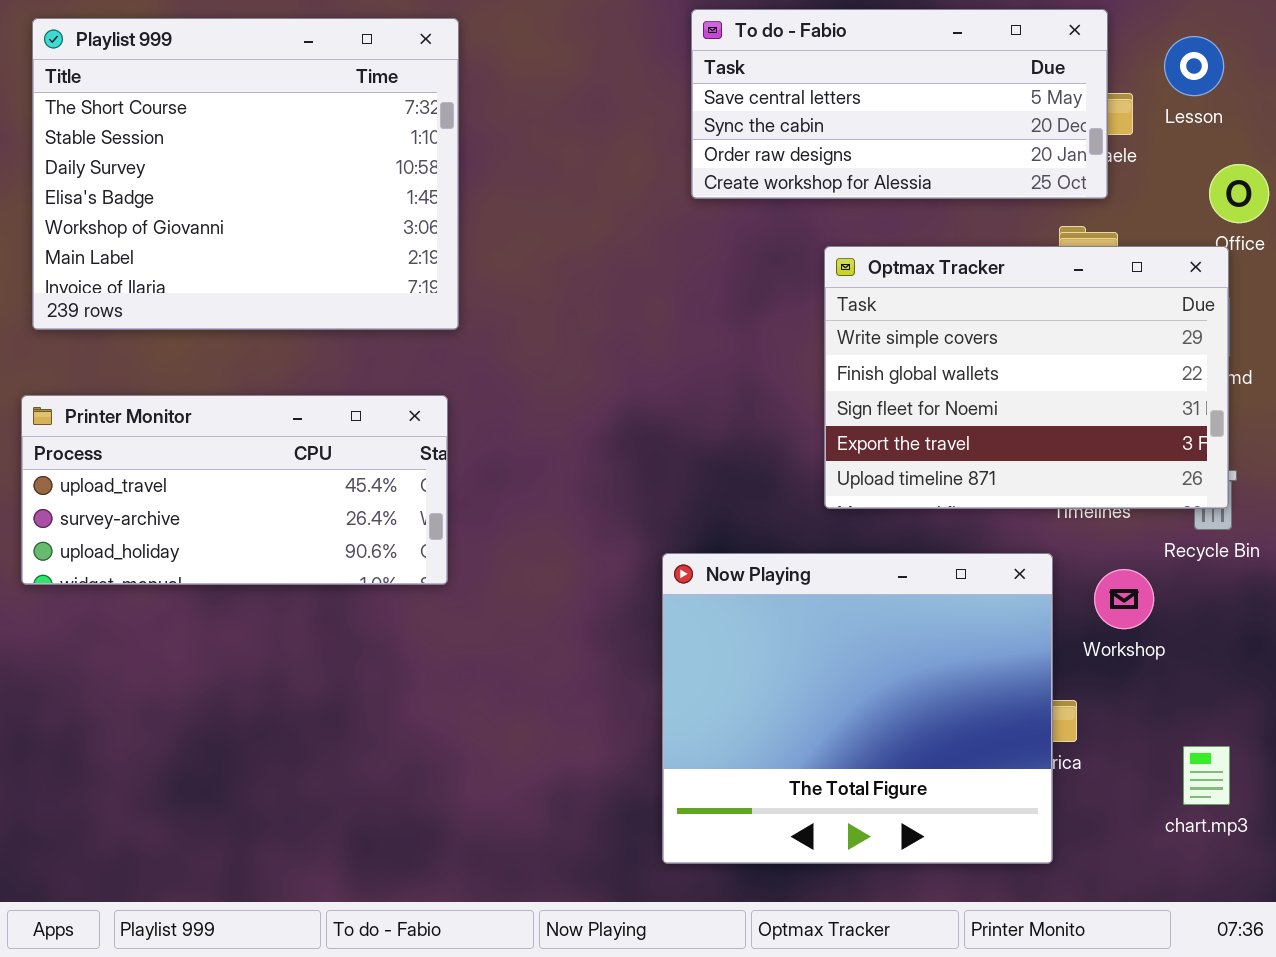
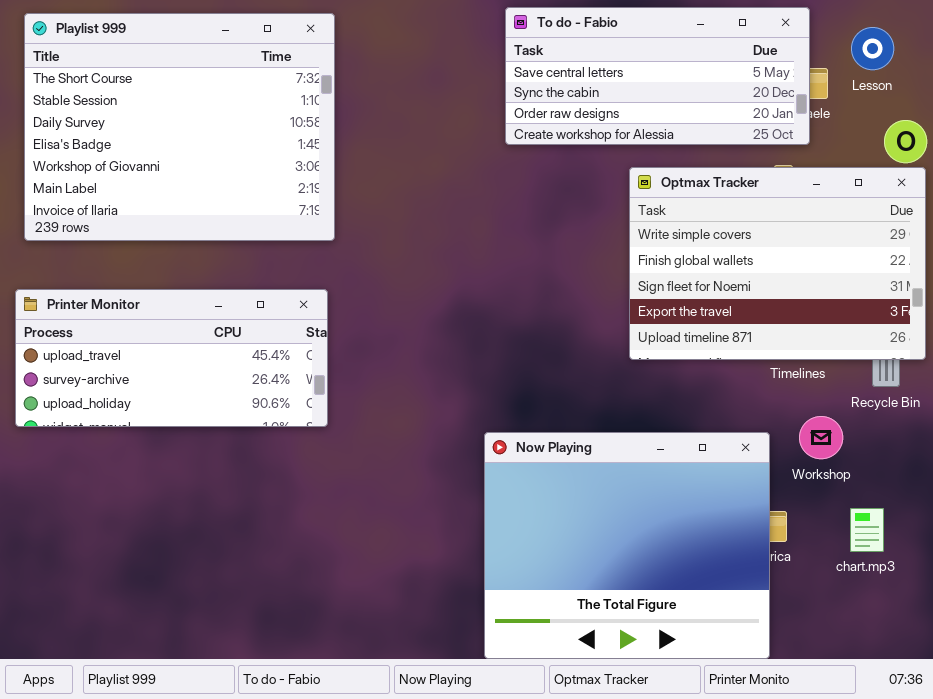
Optmax Tracker: [824,246,1229,509] -> [629,167,926,360], moved
Now Playing: [662,553,1053,864] -> [484,432,770,659], moved
chart.mp3: [1183,746,1230,805] -> [850,508,884,552], moved

